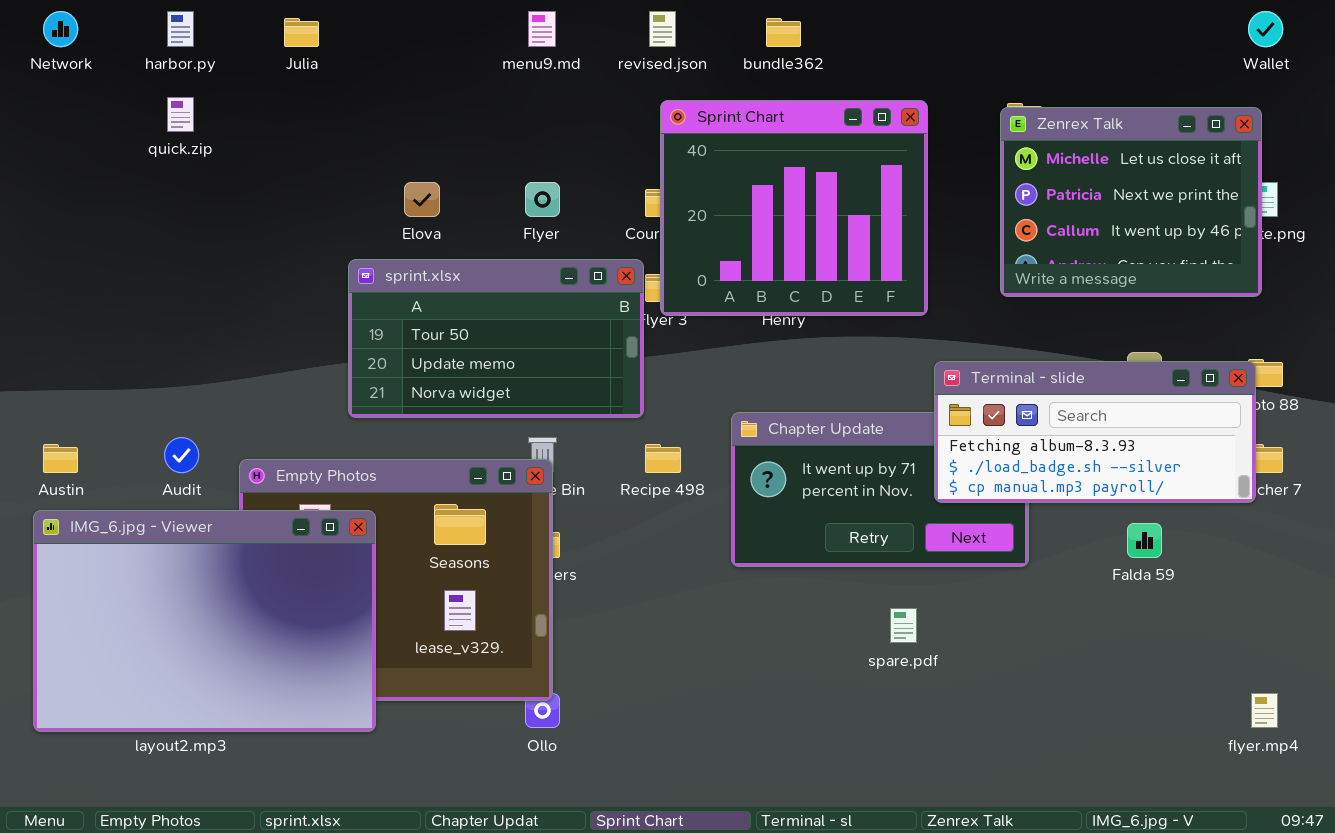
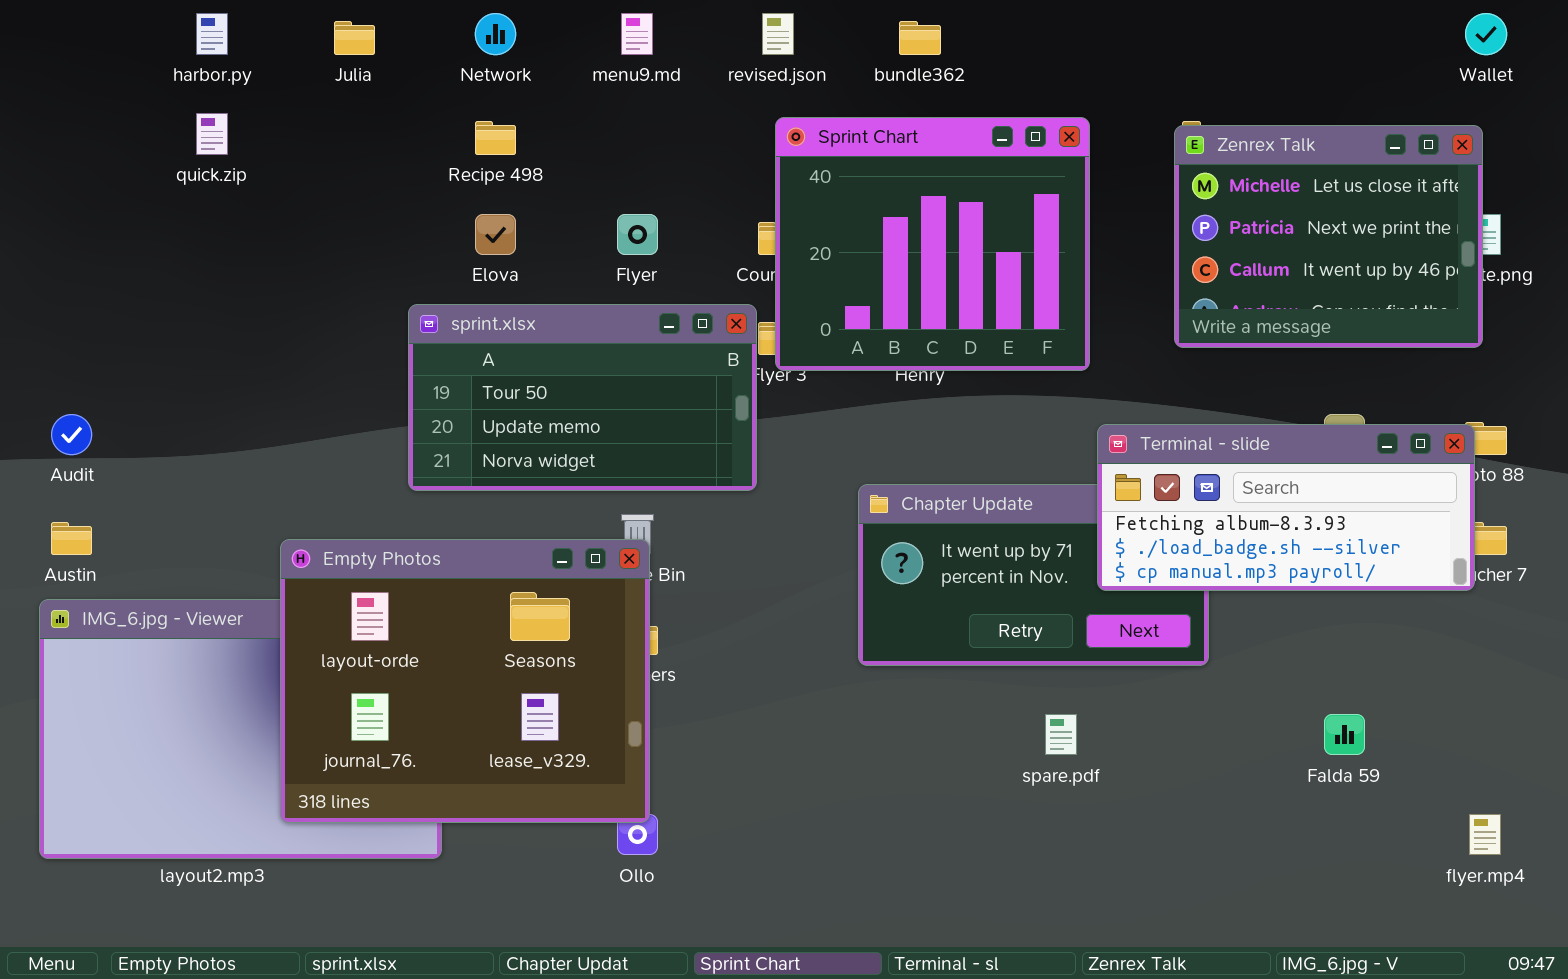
Network: [43,11,78,47] -> [475,13,516,55], moved
Audit: [164,437,199,473] -> [51,414,92,455], moved
Recipe 498: [645,444,681,473] -> [475,121,516,155], moved
Empty Photos: [239,459,553,701] -> [280,539,650,823], raised
Falda 59: [1127,523,1162,558] -> [1324,714,1365,755], moved

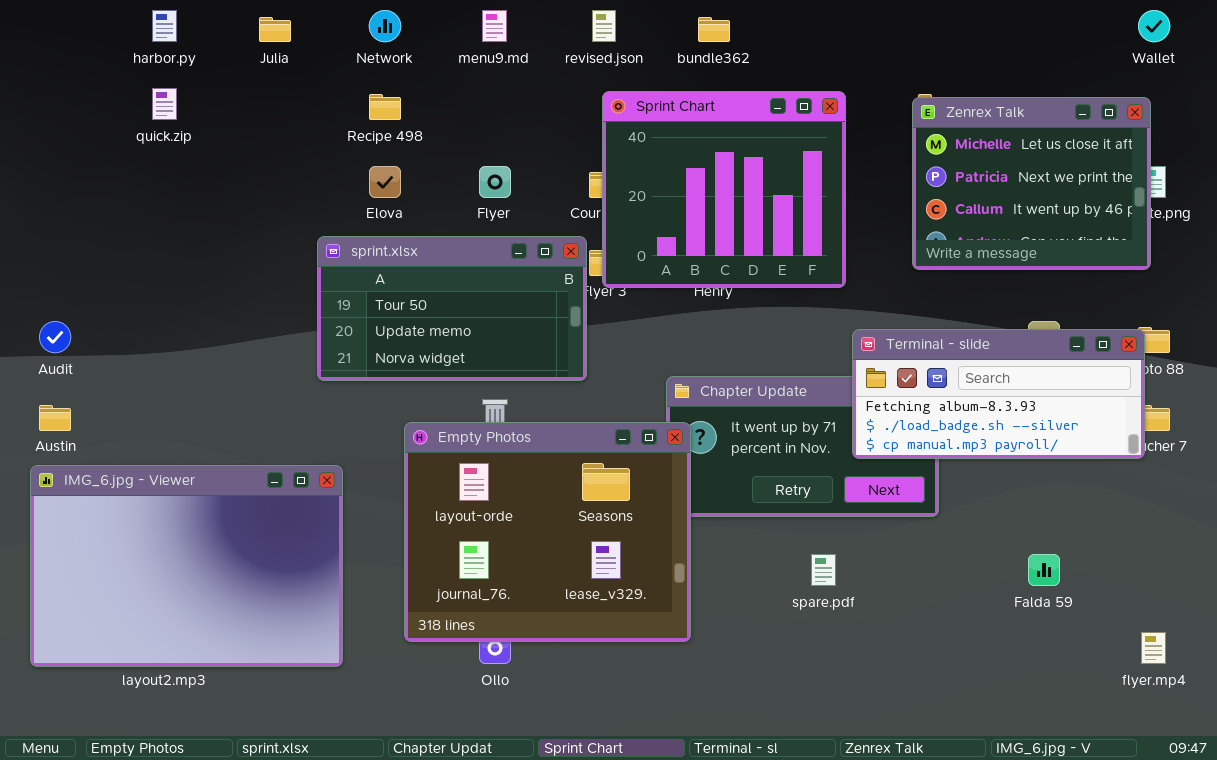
Empty Photos: [280,539,650,823] -> [404,422,691,642], moved

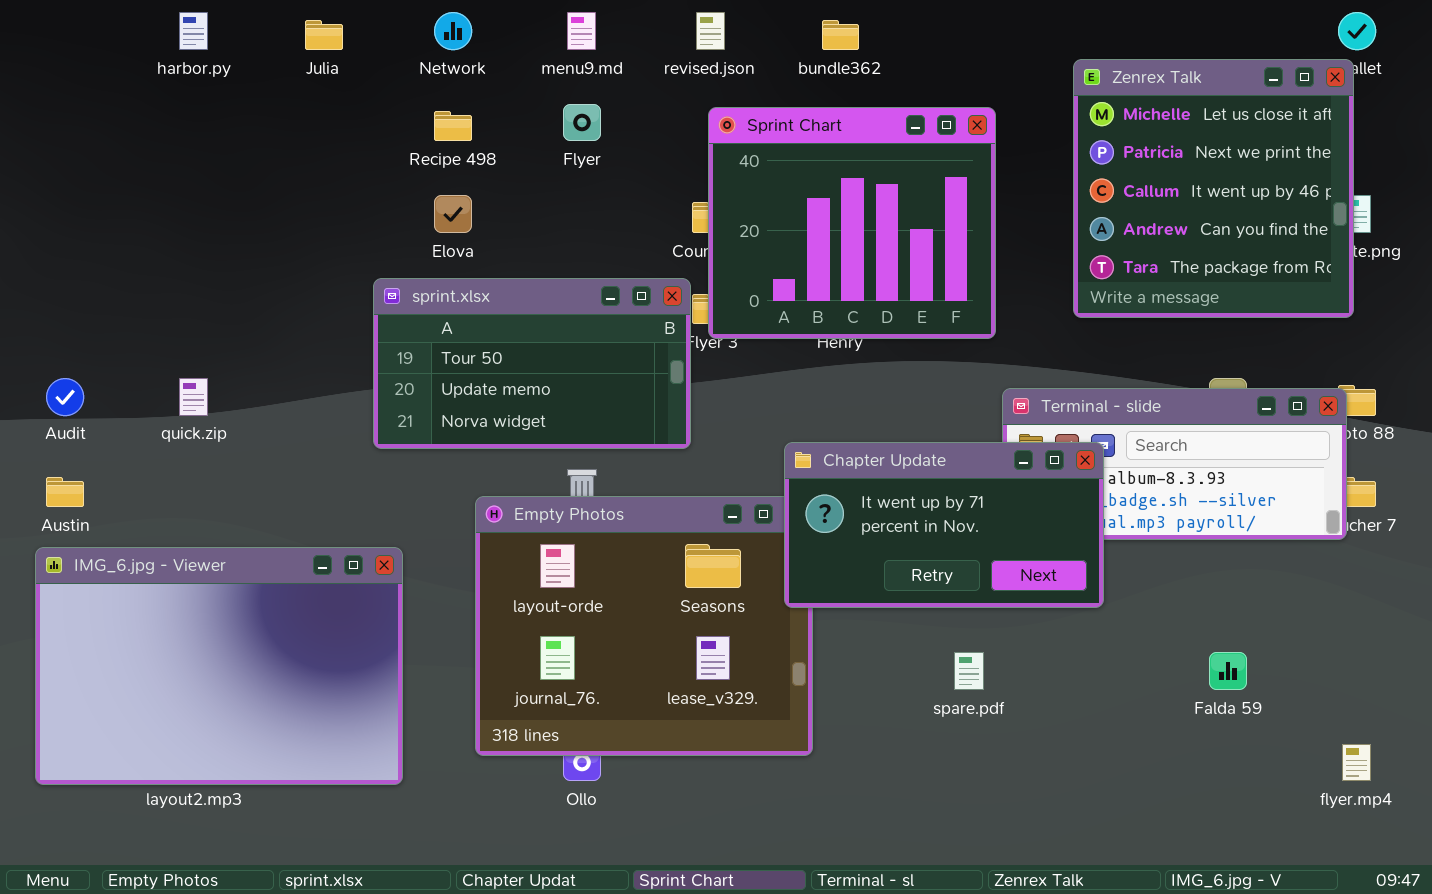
quick.zip: [152,88,177,120] -> [179,378,208,416], moved
Zenrex Talk: [912,97,1151,270] -> [1073,59,1354,318], resized
Flyer: [479,166,511,198] -> [563,104,601,141], moved
Chapter Update: [666,376,939,517] -> [784,442,1104,608], raised

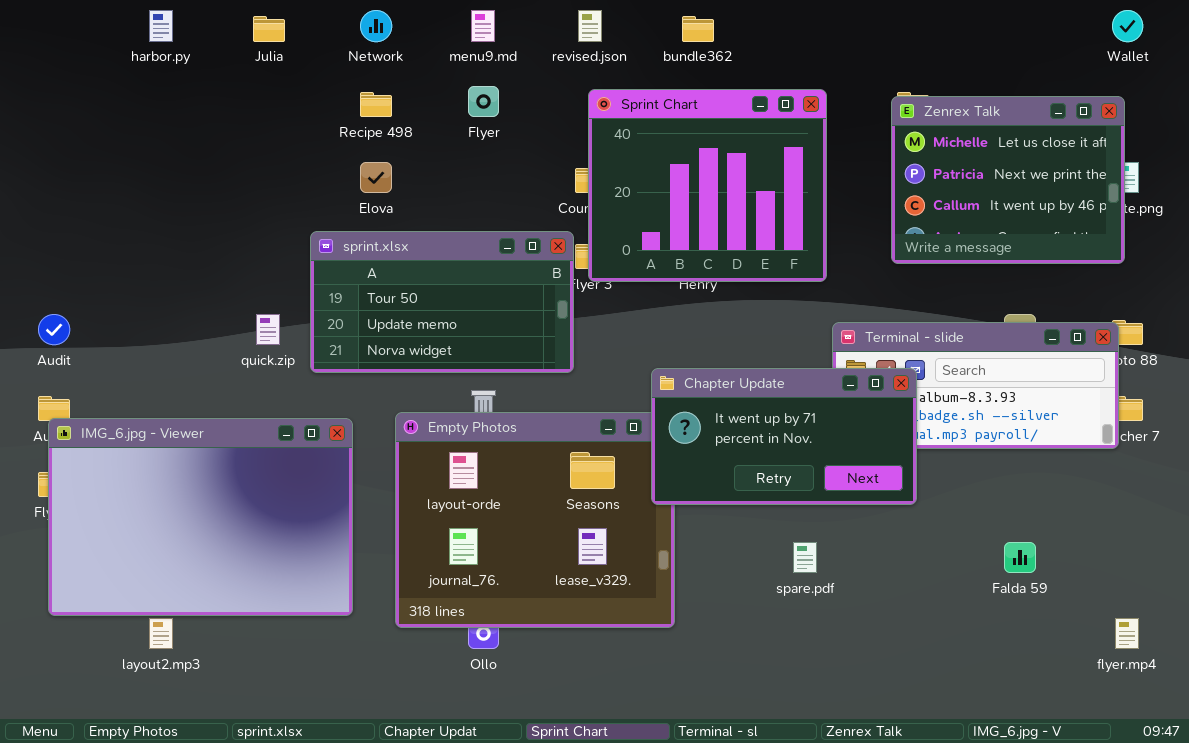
Zenrex Talk: [1073,59,1354,318] -> [891,96,1125,264], resized
quick.zip: [179,378,208,416] -> [256,314,280,345], moved
IMG_6.jpg - Viewer: [35,547,403,785] -> [48,418,353,616], moved

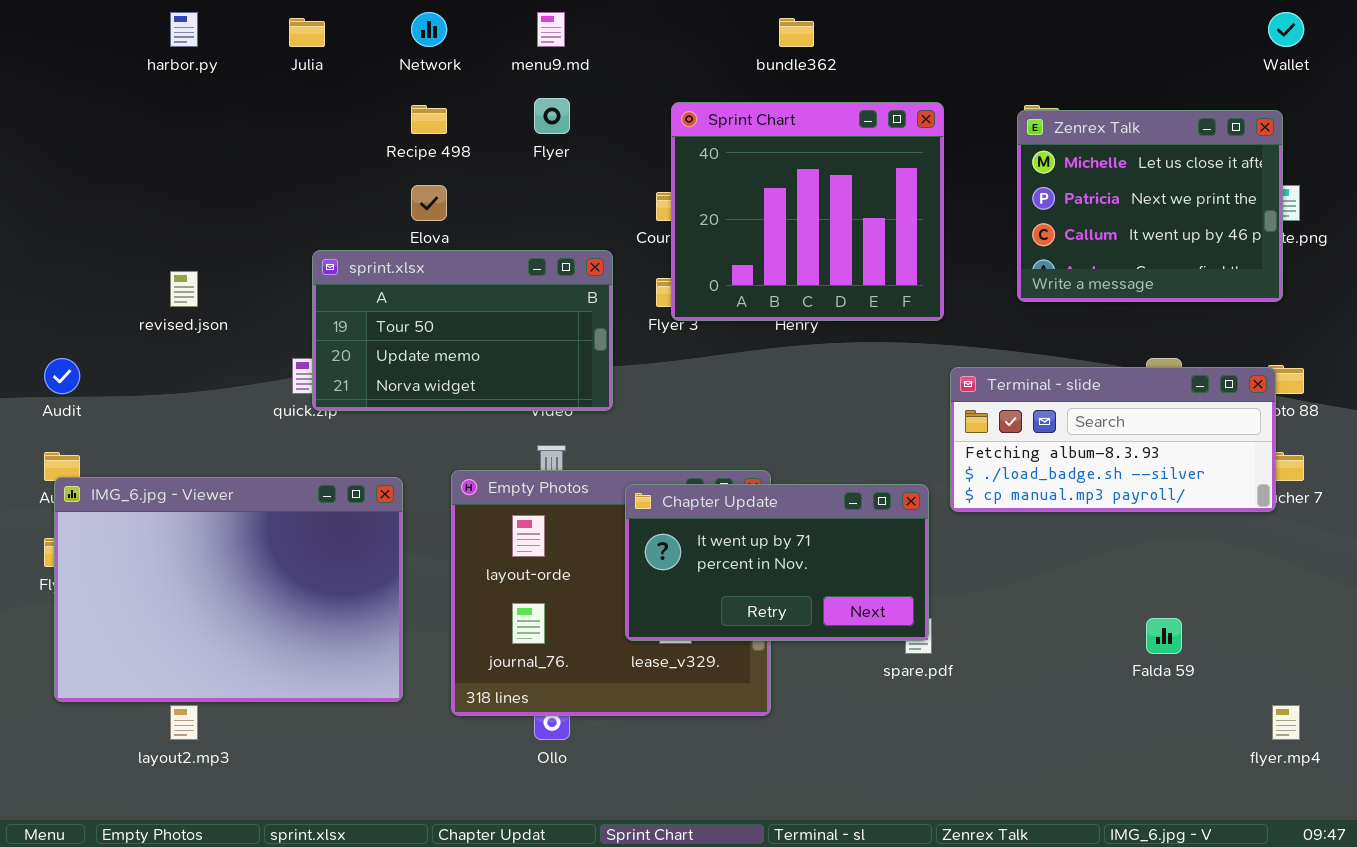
revised.json: [578,10,602,42] -> [170,271,198,307], moved
sprint.xlsx: [310,231,574,373] -> [312,250,613,411], moved
Chapter Update: [651,368,917,505] -> [625,484,929,641], moved

